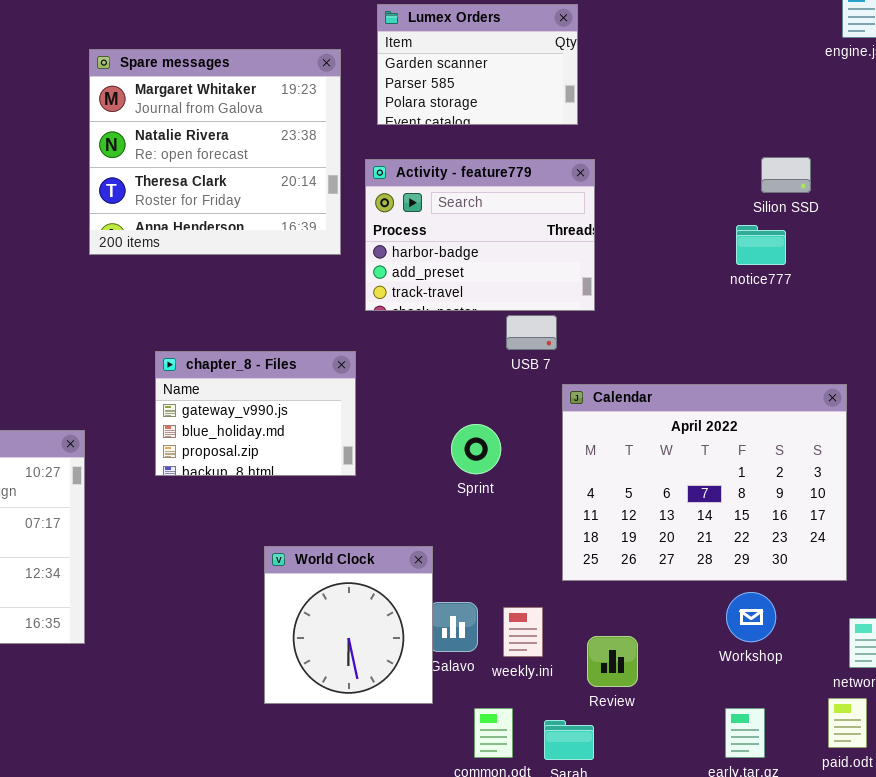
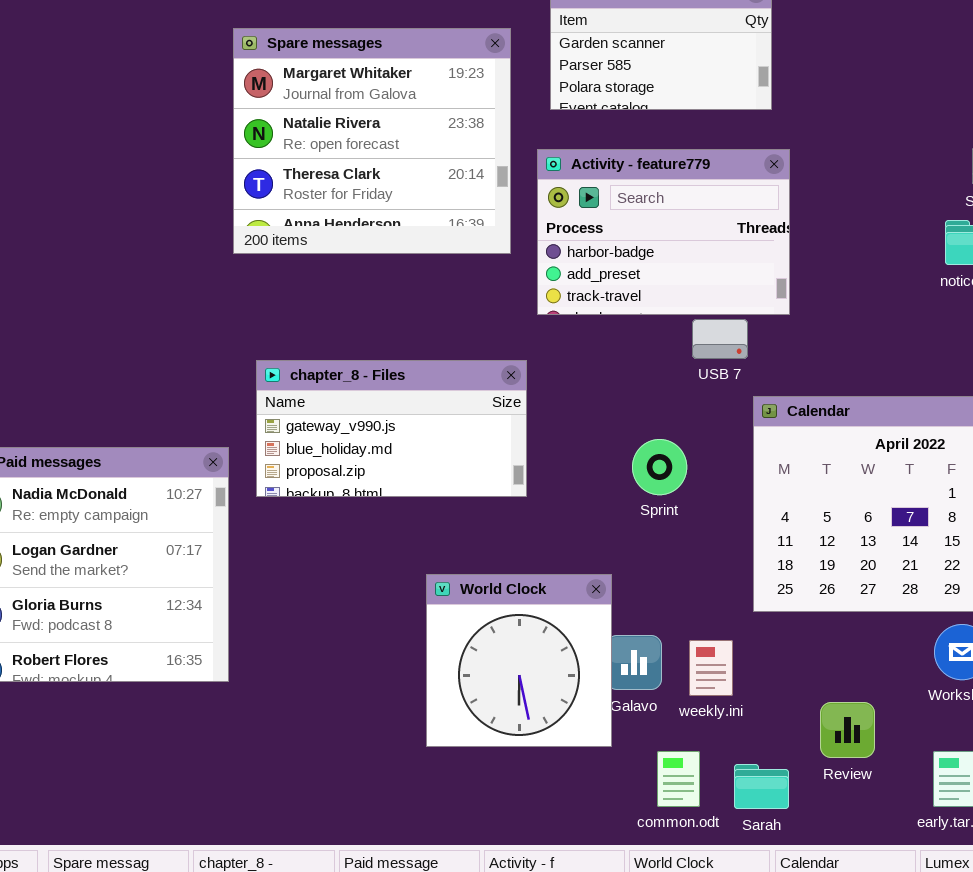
chapter_8 - Files: [155,351,356,476] -> [256,360,527,497], resized
Review: [587,636,638,687] -> [820,702,875,758], moved

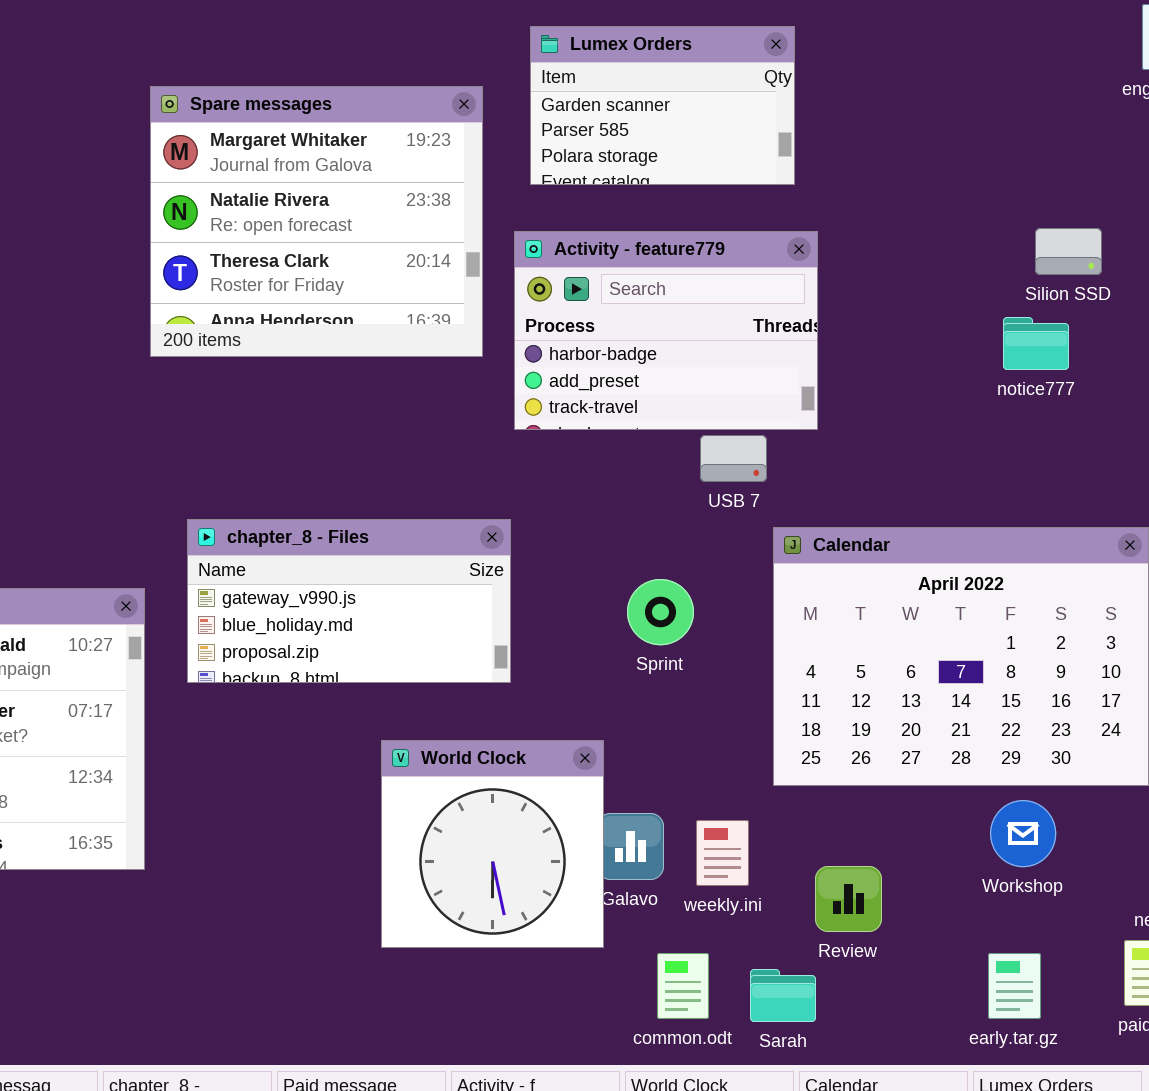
chapter_8 - Files: [256,360,527,497] -> [187,519,511,683], moved
Review: [820,702,875,758] -> [815,866,882,932], moved

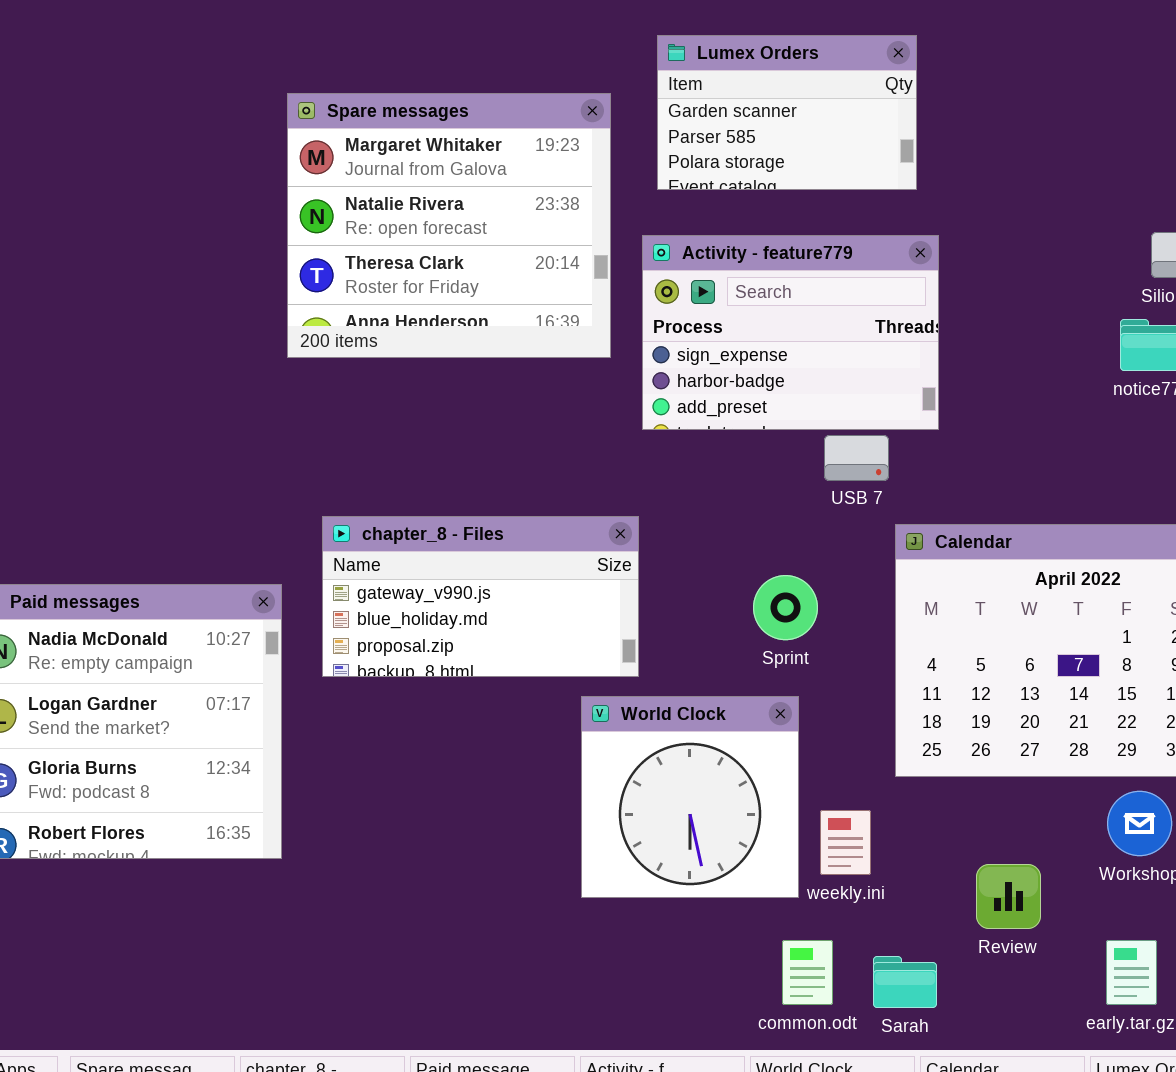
Activity - feature779: [514,231,818,430] -> [642,235,939,430], scrolled up 1 row
World Clock: [381,740,604,948] -> [581,696,799,898], moved
Review: [815,866,882,932] -> [976,864,1041,929], moved

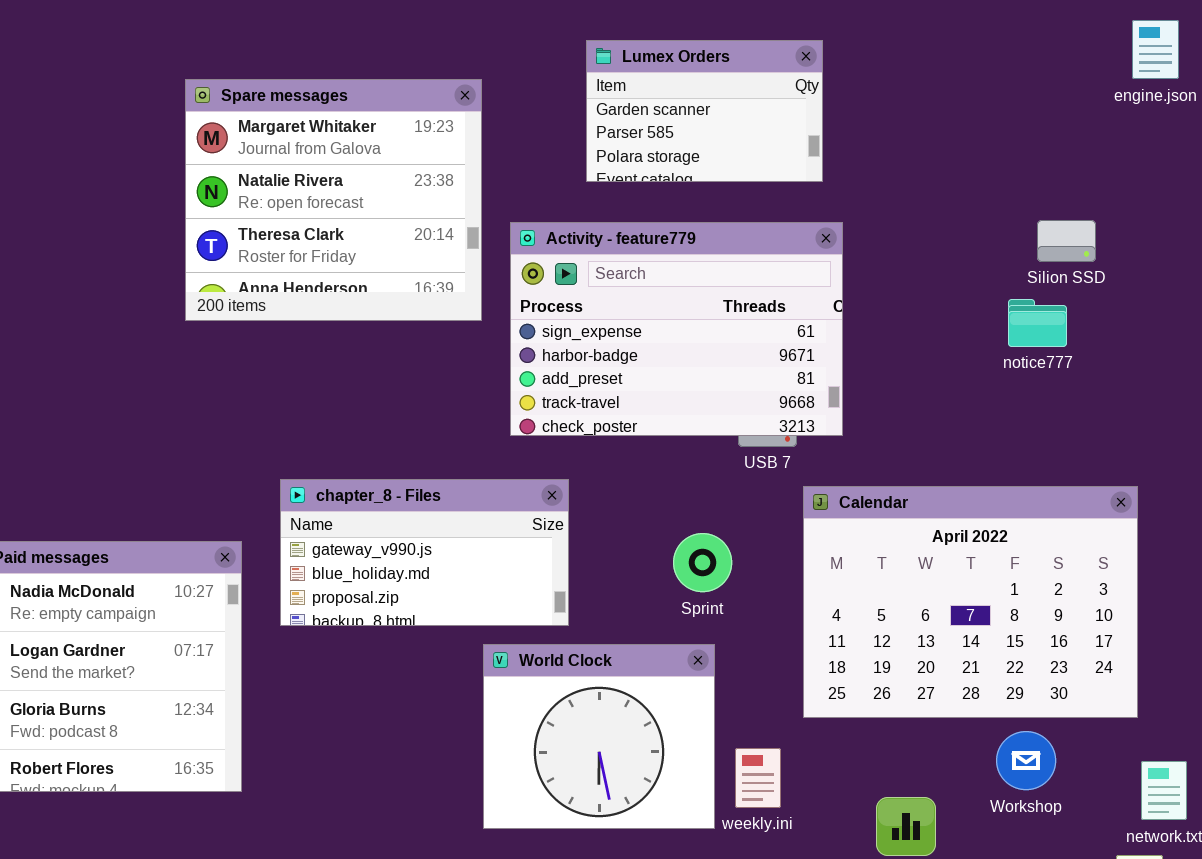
Spare messages: [287,93,611,358] -> [185,79,482,321], moved
Activity - feature779: [642,235,939,430] -> [510,222,843,436], resized
World Clock: [581,696,799,898] -> [483,644,715,829], resized

